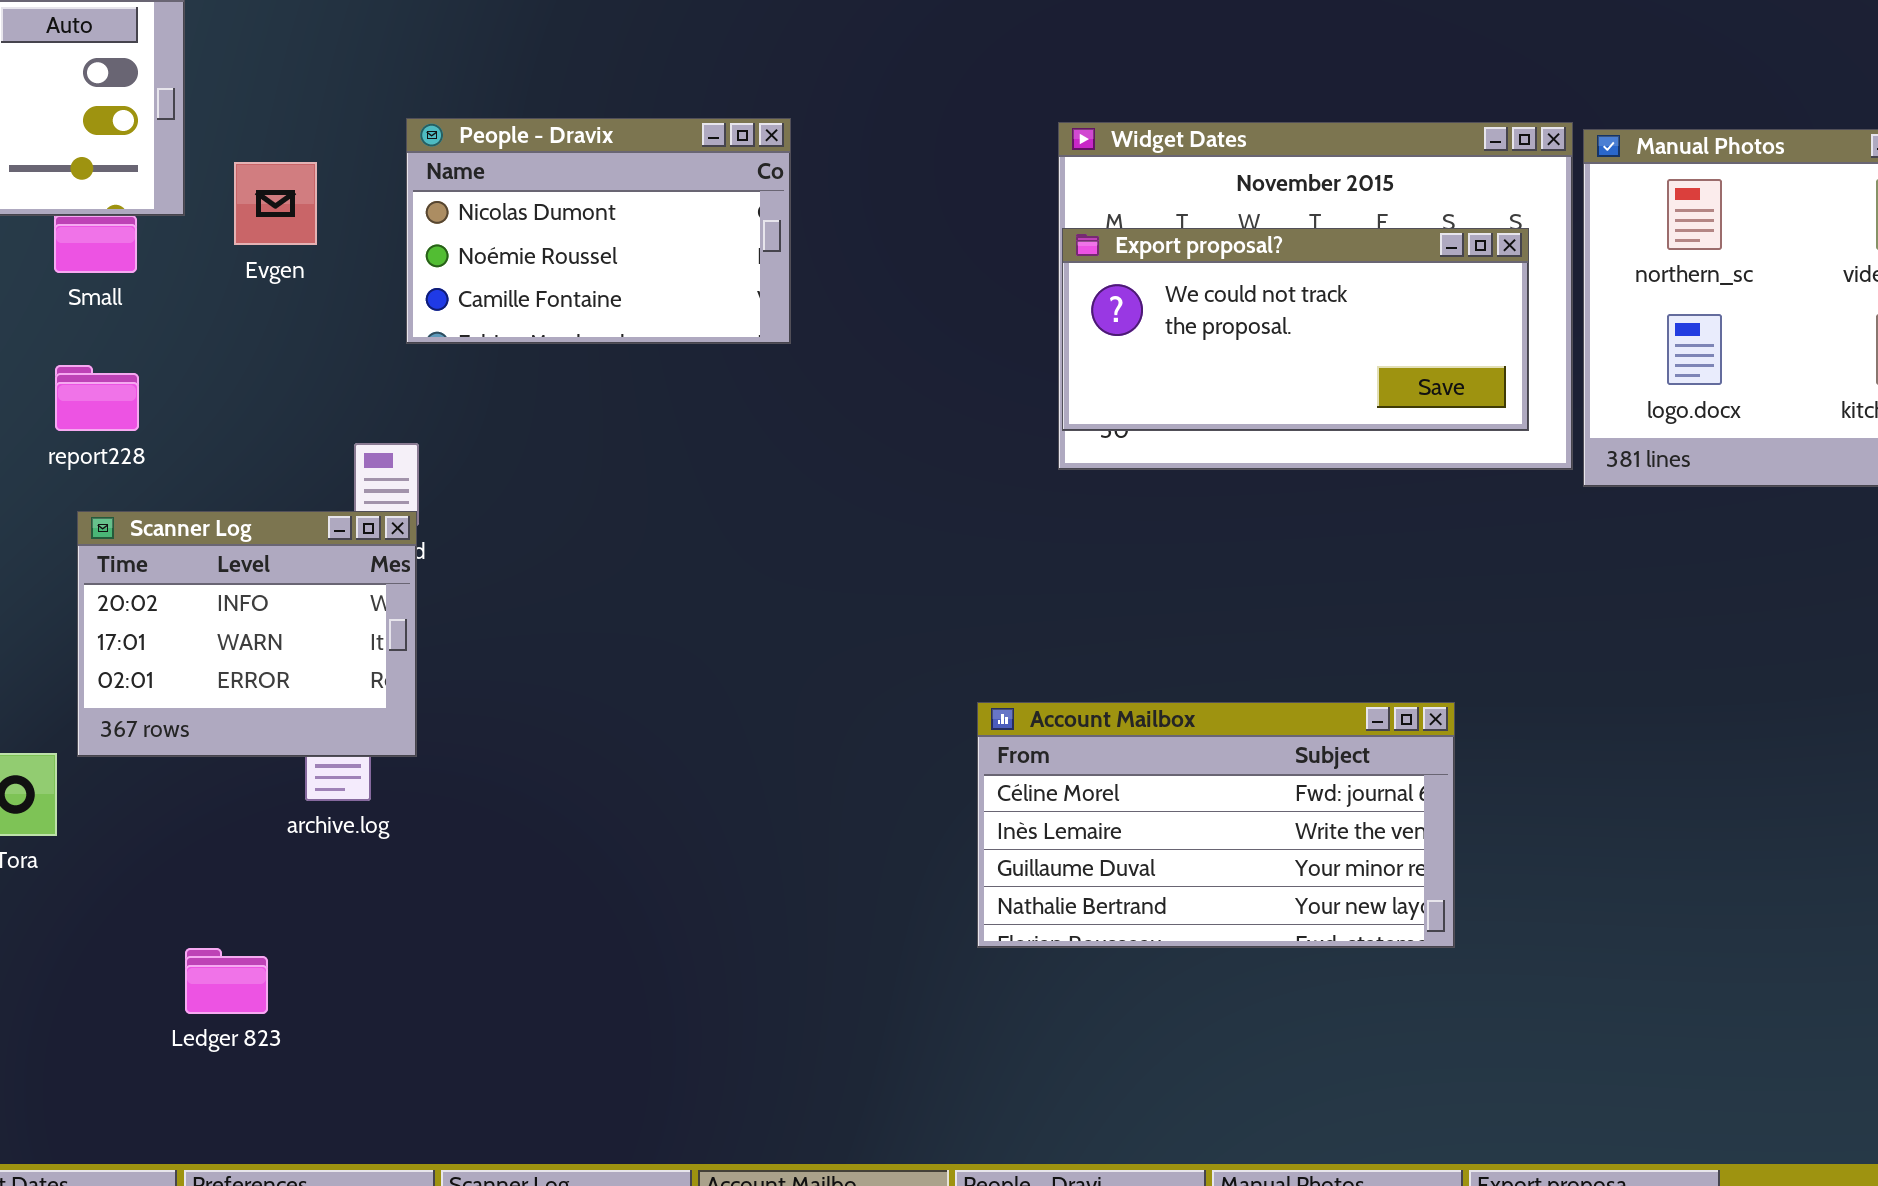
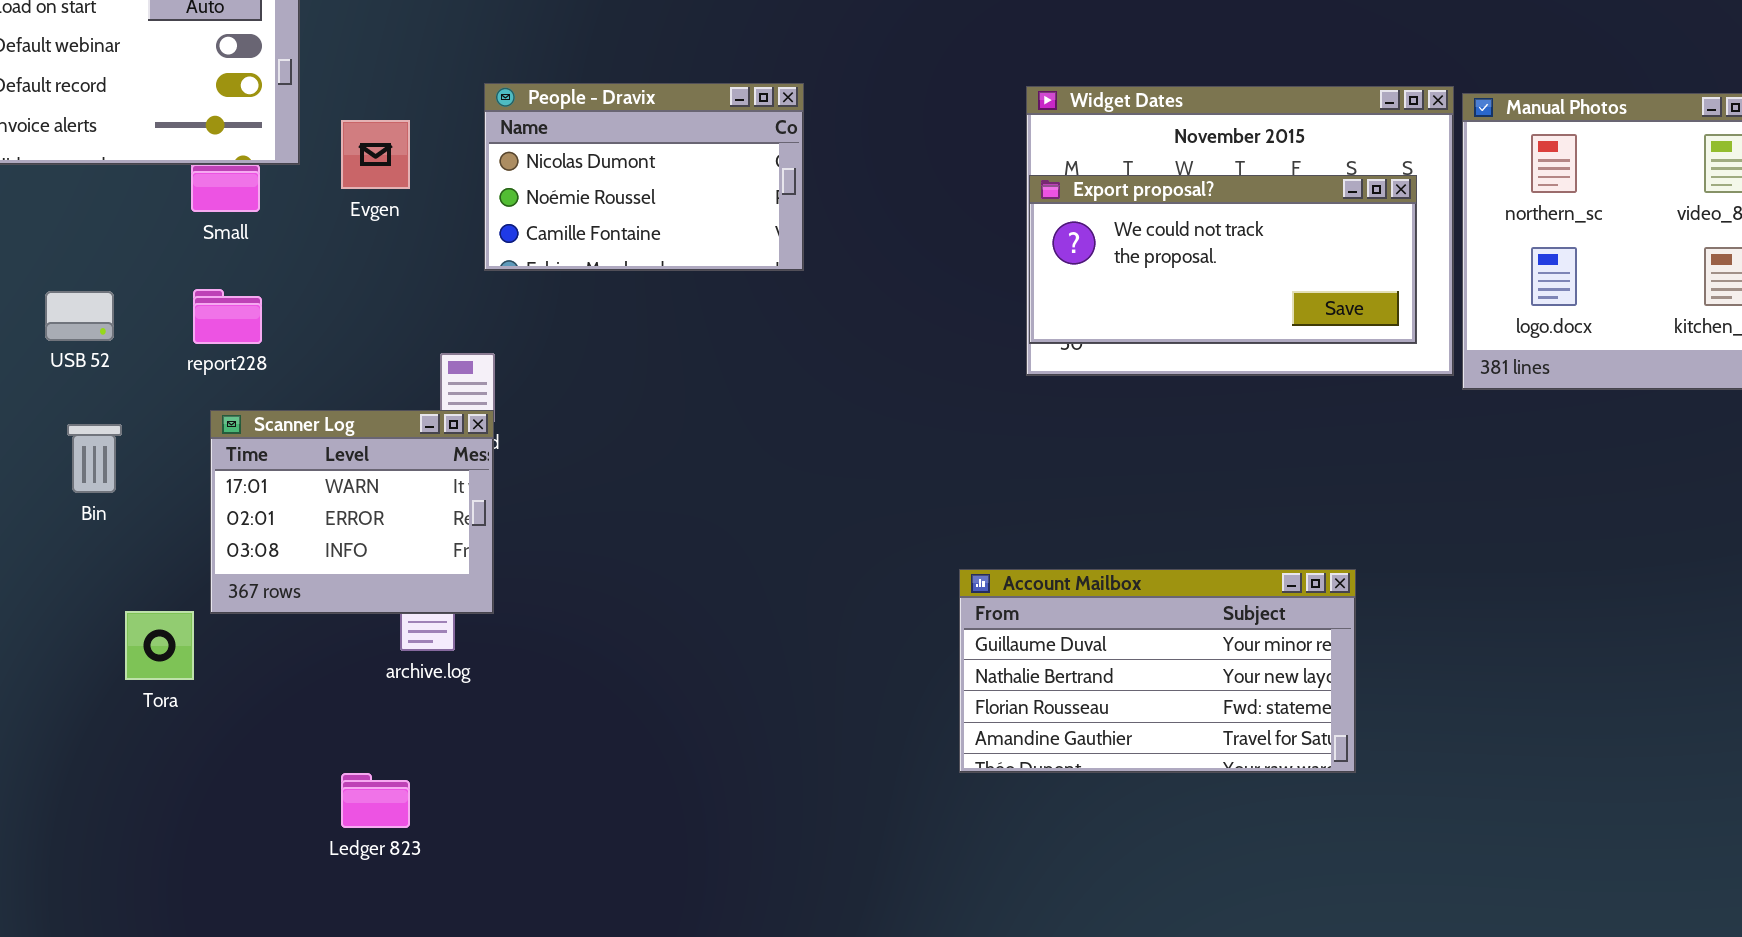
Scanner Log: [77,511,417,757] -> [210,410,494,614], scrolled down 1 row
Account Mailbox: [977,702,1455,948] -> [959,569,1356,773], scrolled down 2 rows
Ledger 823: [185,948,268,1014] -> [341,773,410,828], moved

